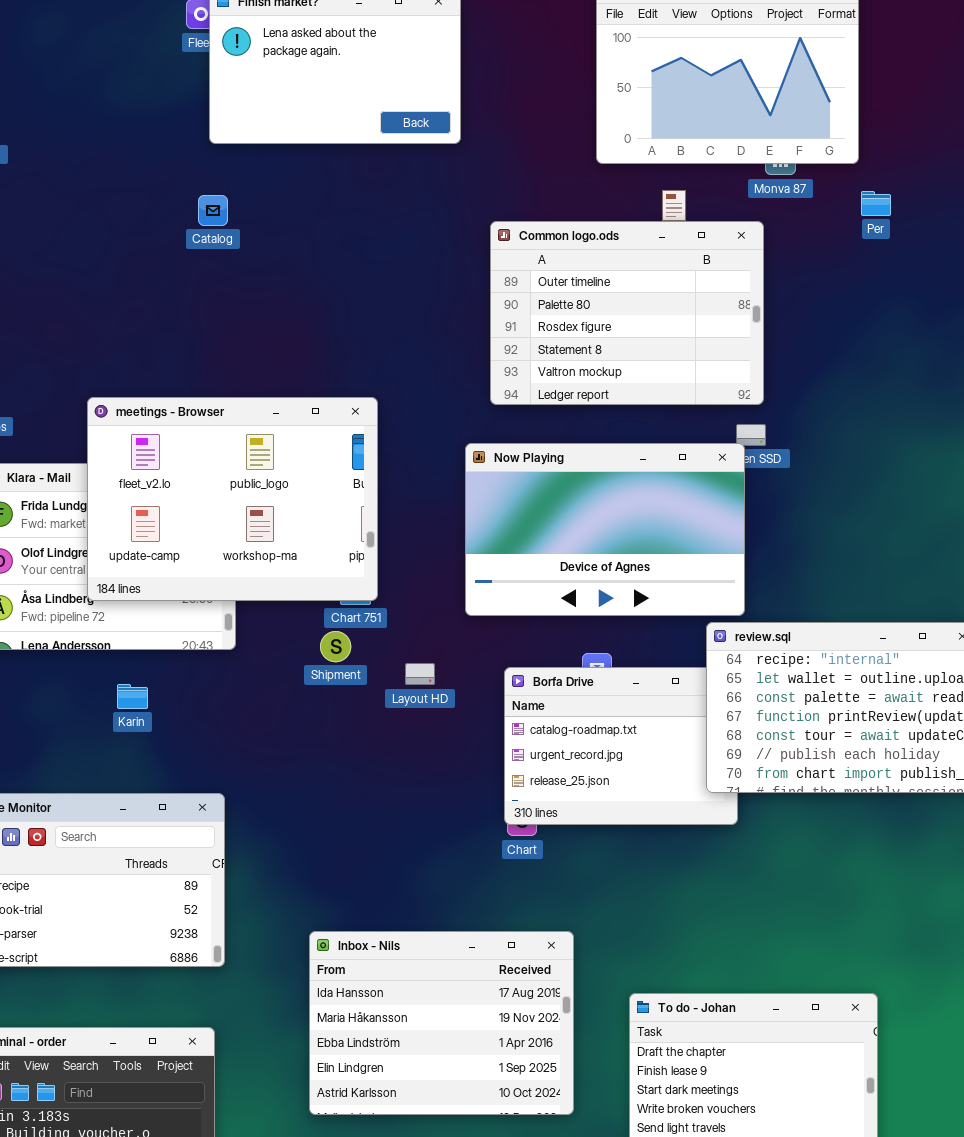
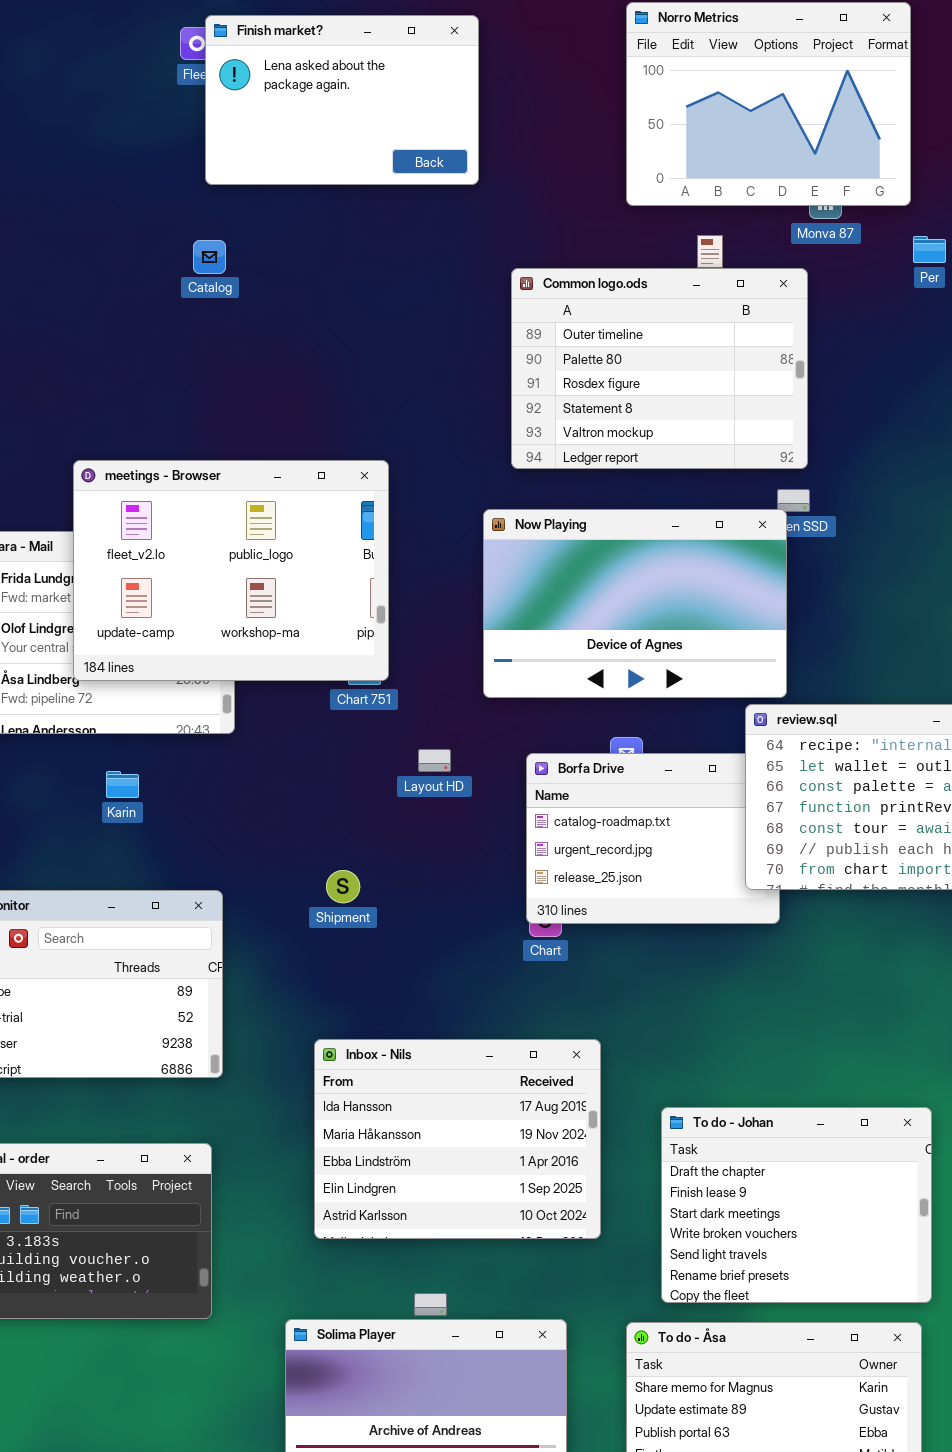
Shipment: [320,631,351,662] -> [326,870,360,903], moved

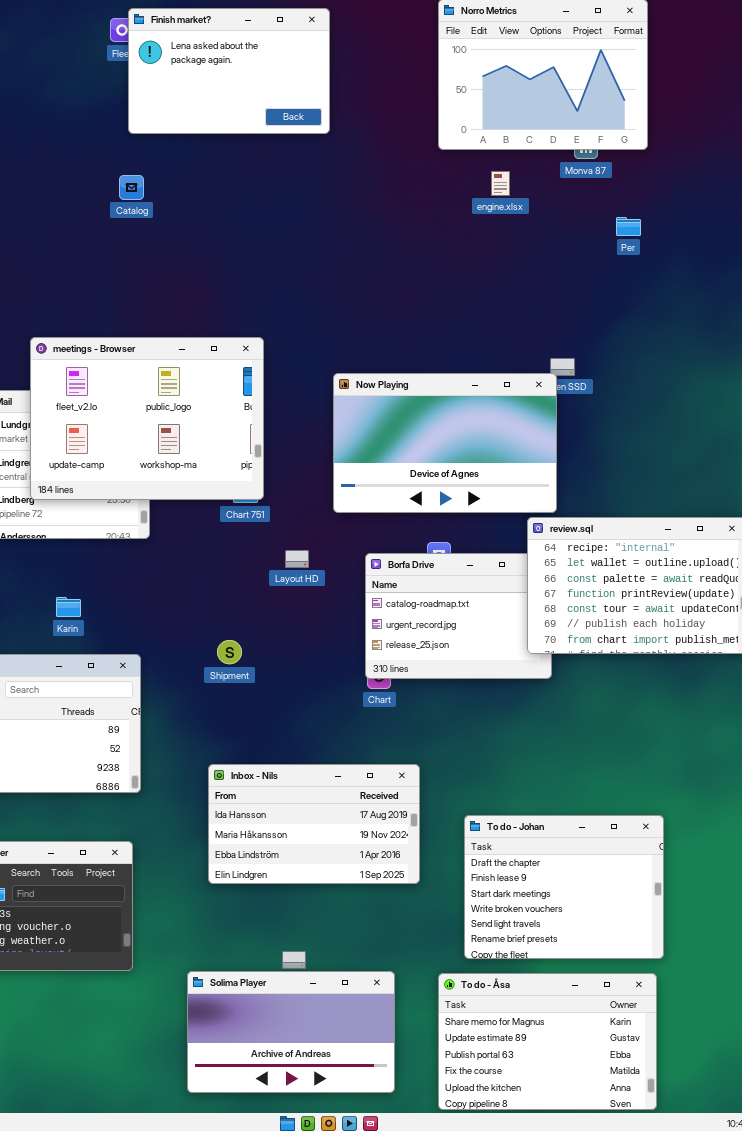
Per: [913,236,946,263] -> [616,217,641,236], moved
Common logo.ods: [511,268,808,469] -> none, closed
Karin: [106,771,139,798] -> [56,597,81,617], moved
Inbox - Nils: [314,1039,601,1239] -> [208,764,420,884], resized

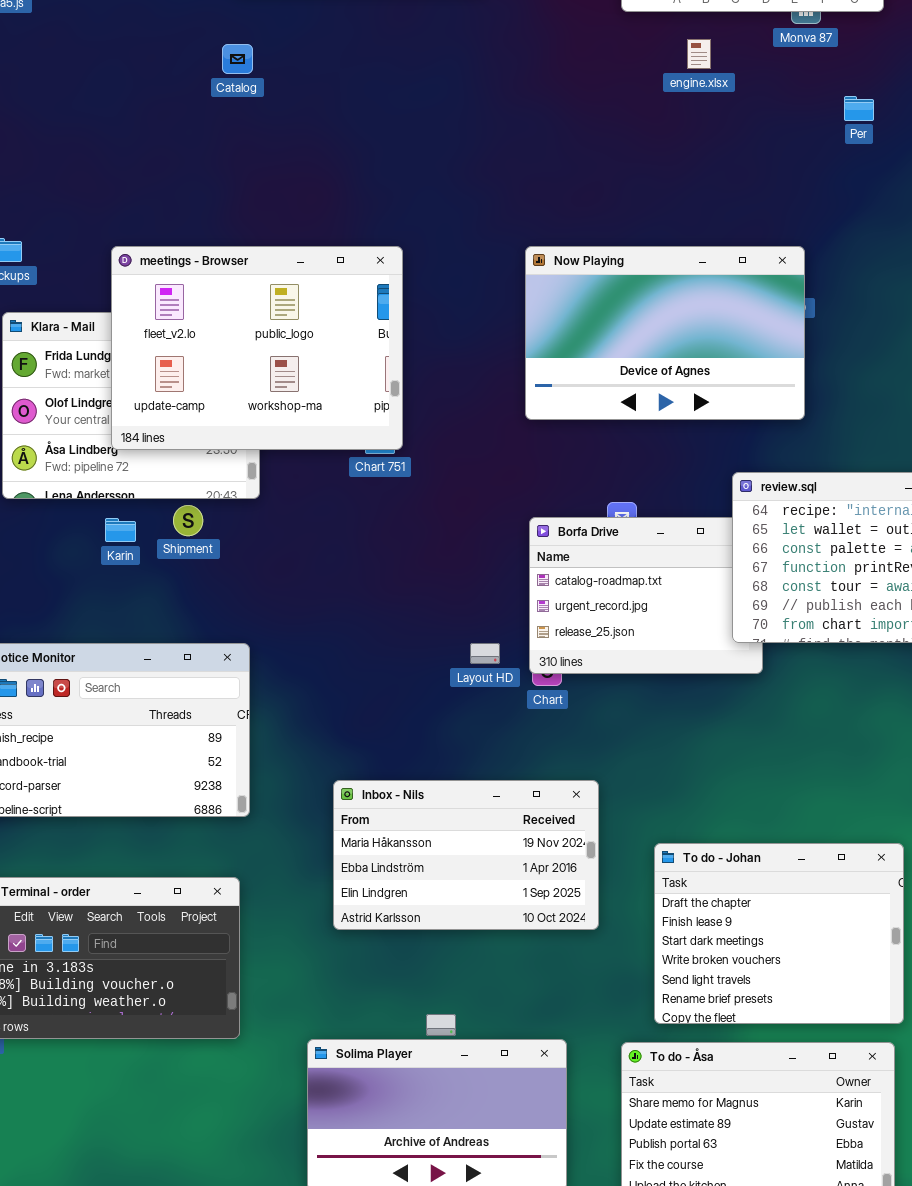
Now Playing: [333,373,557,513] -> [525,246,805,420], moved
Layout HD: [285,550,309,568] -> [470,643,500,664], moved
Karin: [56,597,81,617] -> [105,518,136,542], moved
Shipment: [217,640,242,664] -> [173,505,203,536], moved
Inbox - Nils: [208,764,420,884] -> [333,780,599,930], scrolled down 1 row

